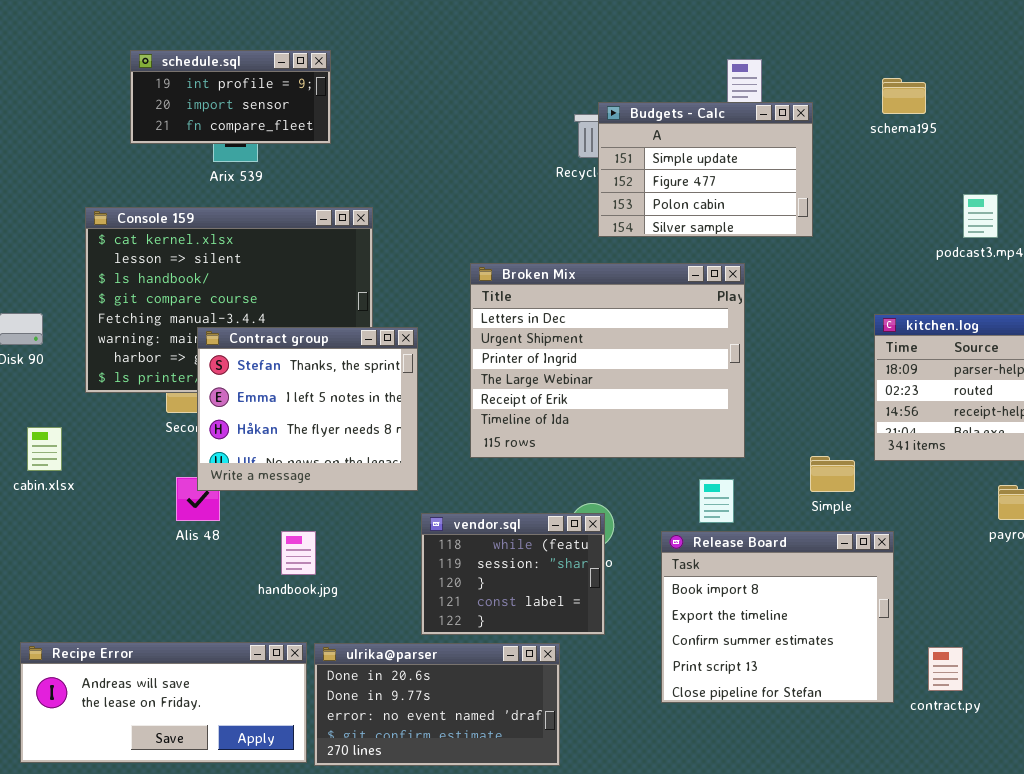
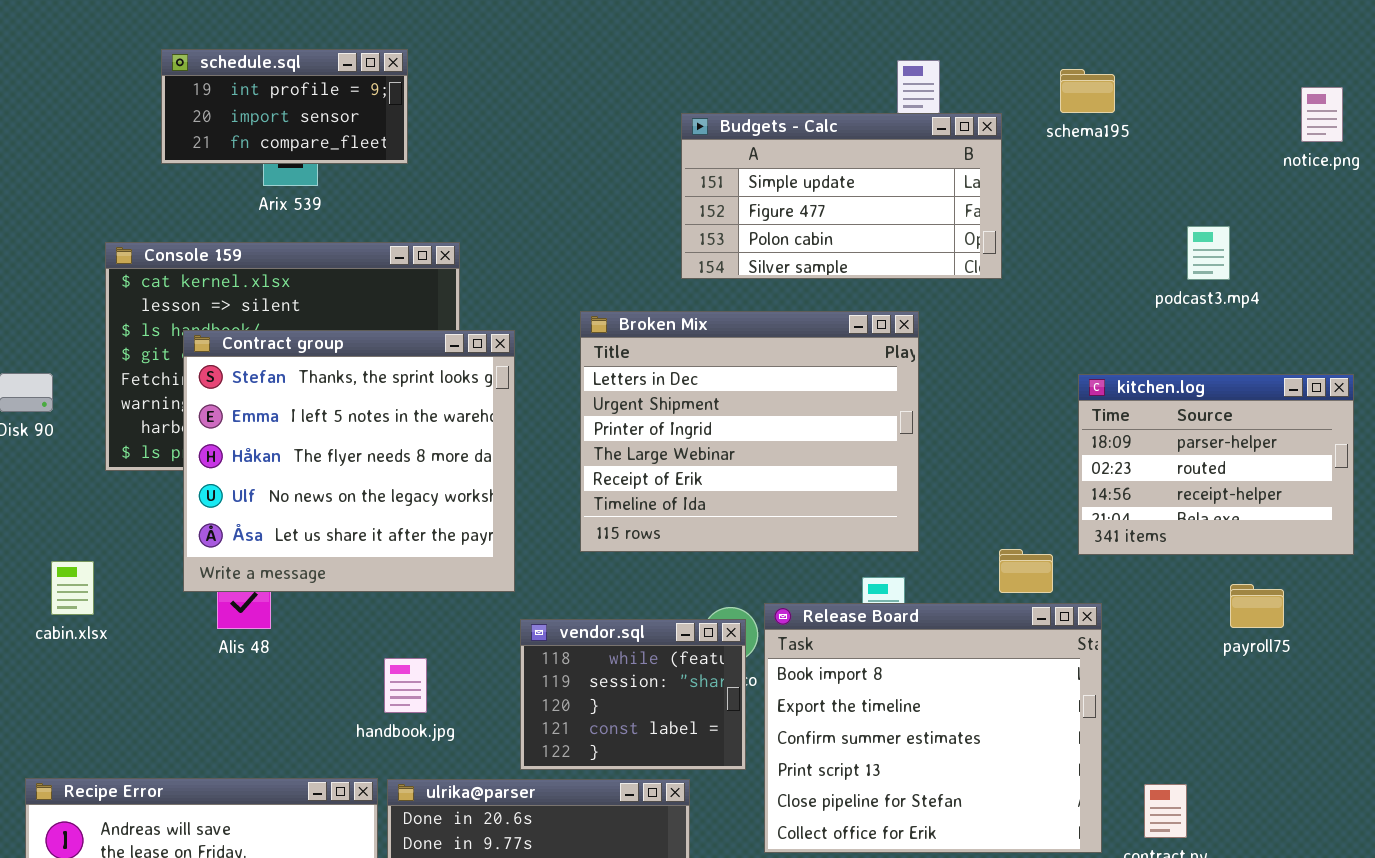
schema195: [882,78,926,114] -> [1060,69,1115,113], moved
Budgets - Calc: [598,102,813,237] -> [681,113,1002,279], resized
Contract group: [197,327,418,491] -> [183,330,515,592], resized
cabin.xlsx: [27,427,62,471] -> [51,561,94,615], moved
handbook.jpg: [281,531,316,575] -> [384,658,427,713], moved
Release Board: [661,531,894,703] -> [764,603,1102,853], resized

